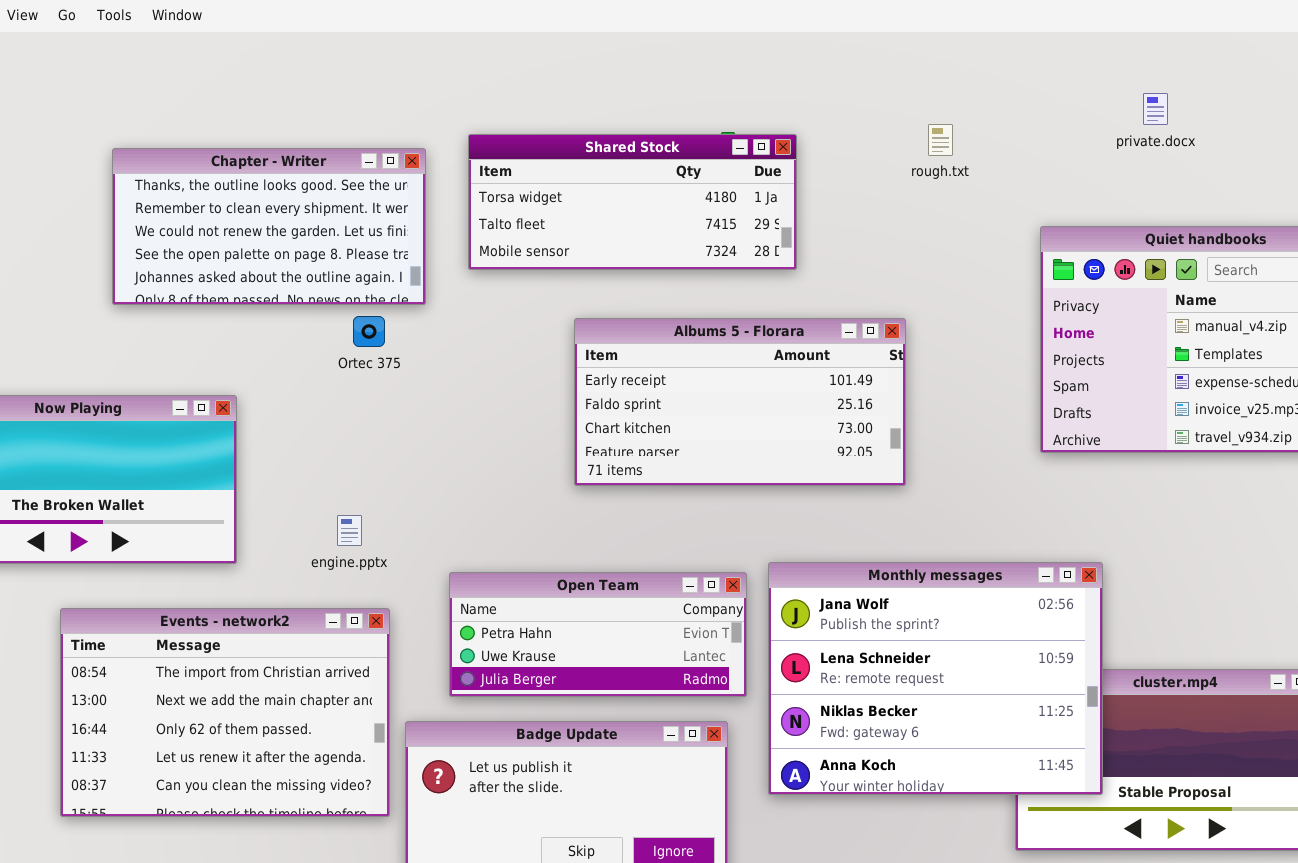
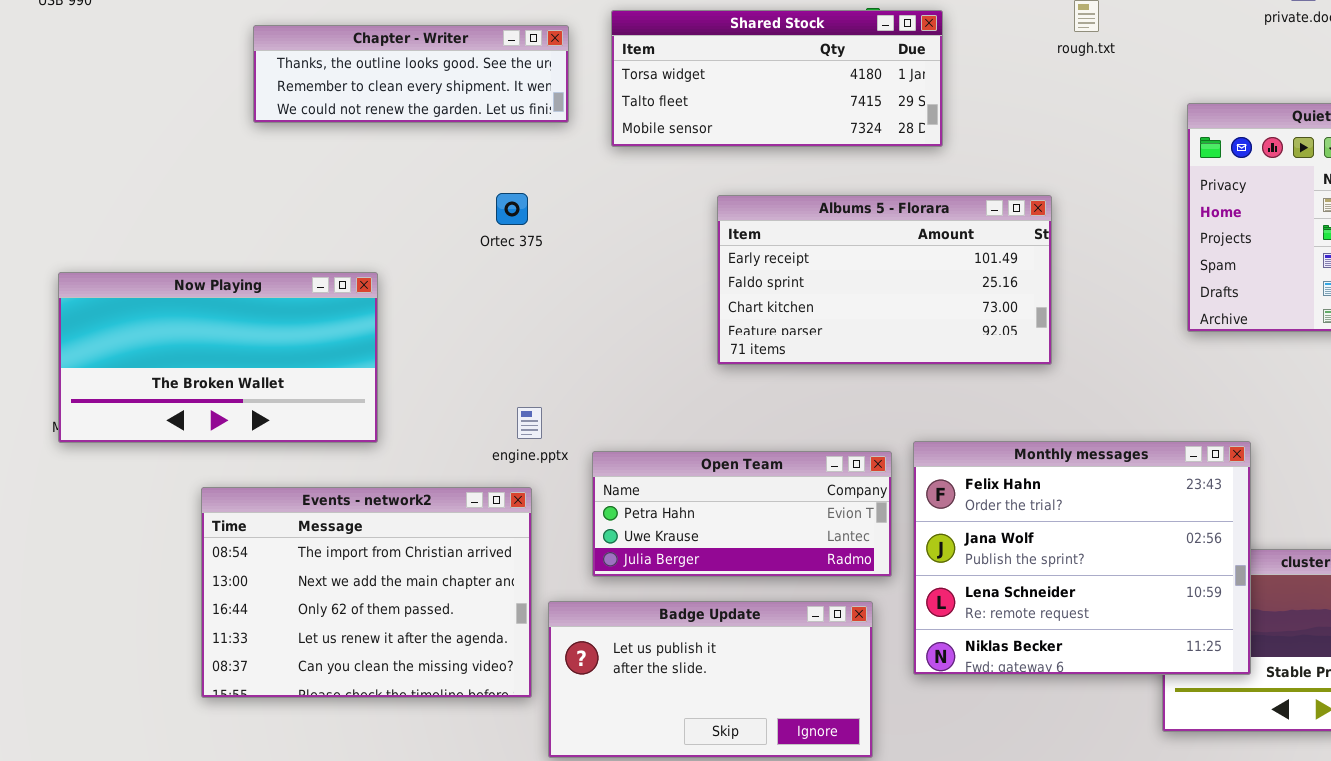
Chapter - Writer: [112,148,426,305] -> [253,25,569,123], resized
engine.pptx: [337,515,362,546] -> [517,407,542,439], moved
Monthly messages: [768,562,1103,795] -> [913,441,1251,675], scrolled up 1 row

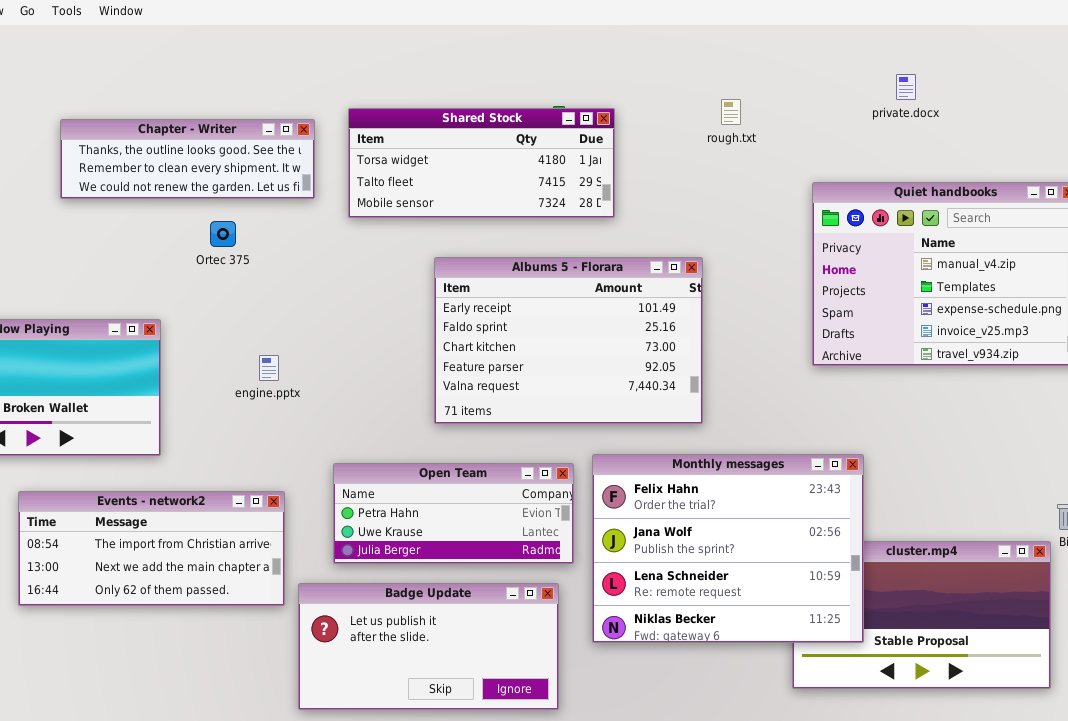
Ortec 375: [496,193,528,225] -> [210,221,236,247], moved
Albums 5 - Florara: [717,195,1052,365] -> [434,257,703,424], resized
engine.pptx: [517,407,542,439] -> [259,355,279,381], moved
Events - network2: [201,487,532,698] -> [18,491,285,606], resized

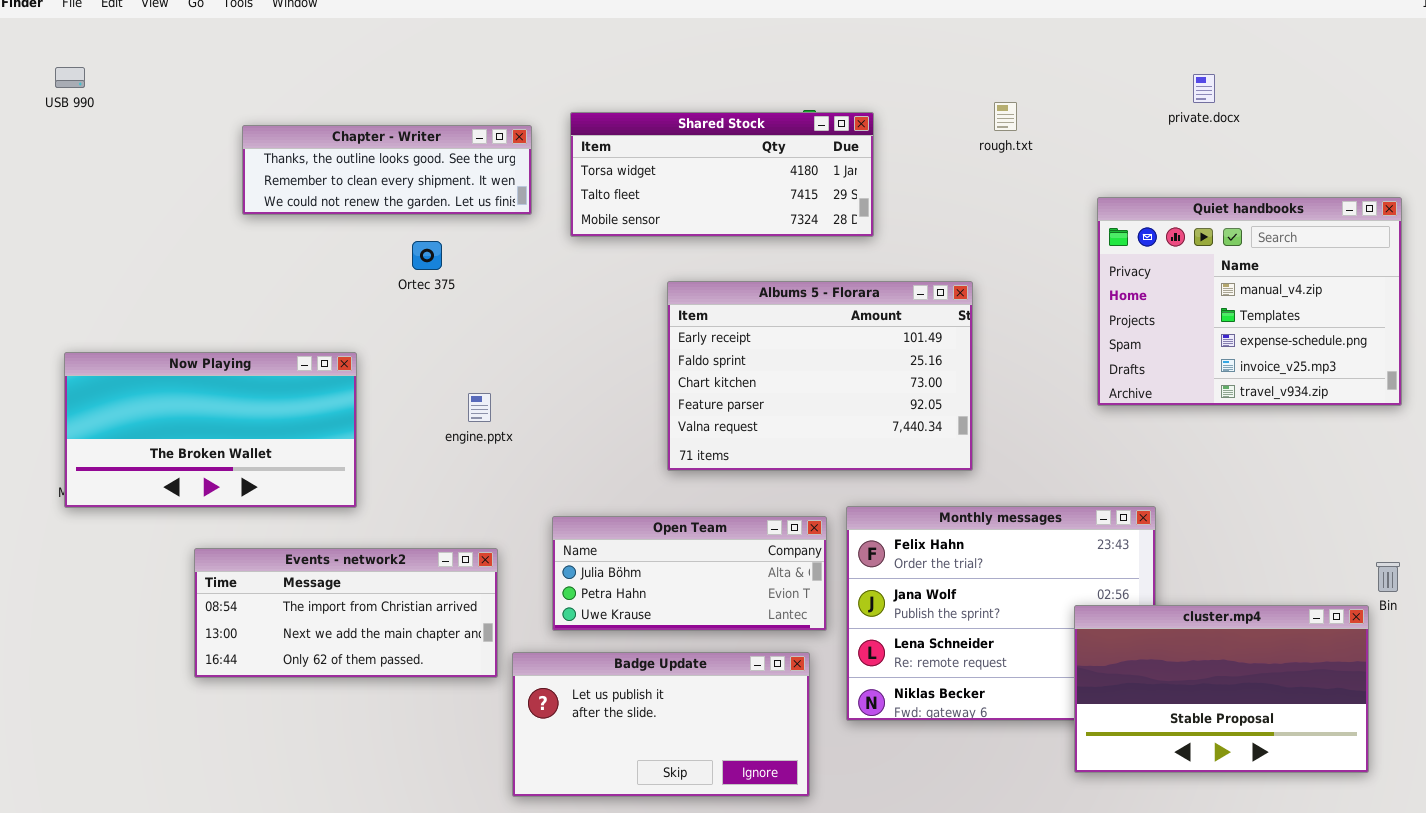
Open Team: [333,463,574,564] -> [552,516,827,631], scrolled up 1 row
cluster.mp4: [792,541,1051,689] -> [1074,605,1369,773], raised

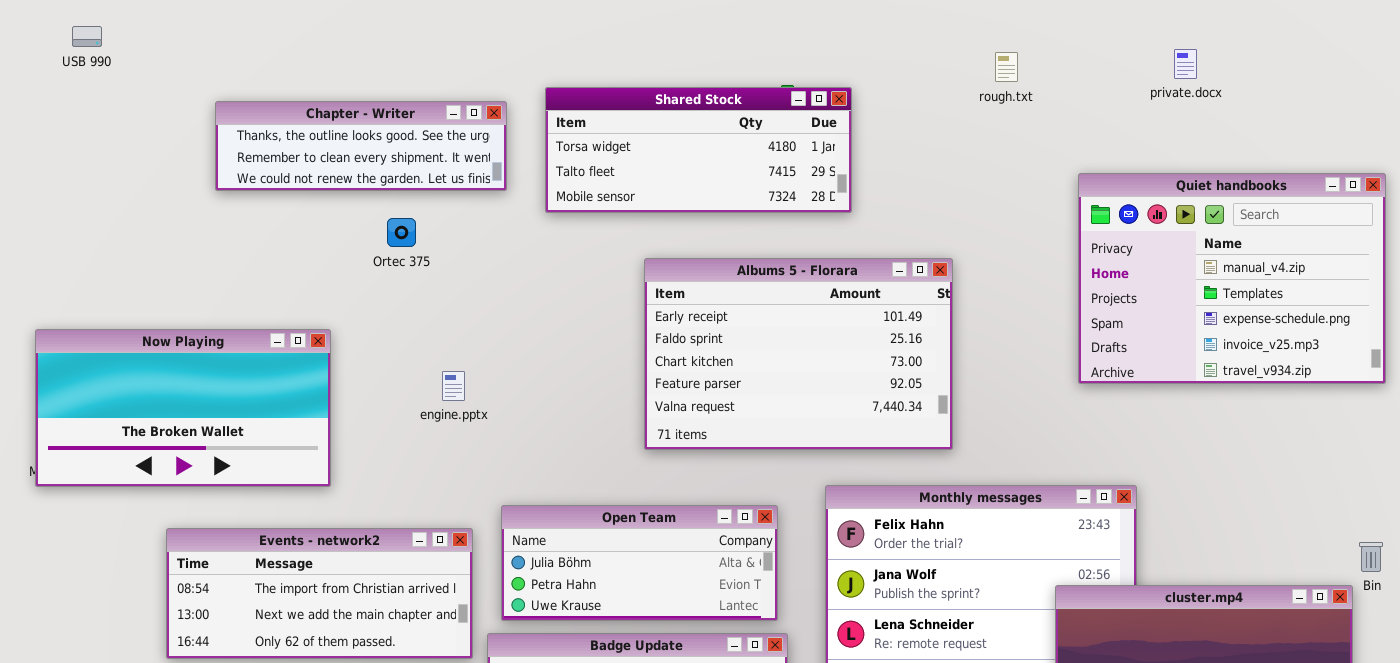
USB 990: [55,67,85,88] -> [72,26,102,47], moved
rough.txt: [994,102,1017,131] -> [995,52,1018,82], moved
Open Team: [552,516,827,631] -> [501,505,778,621], moved

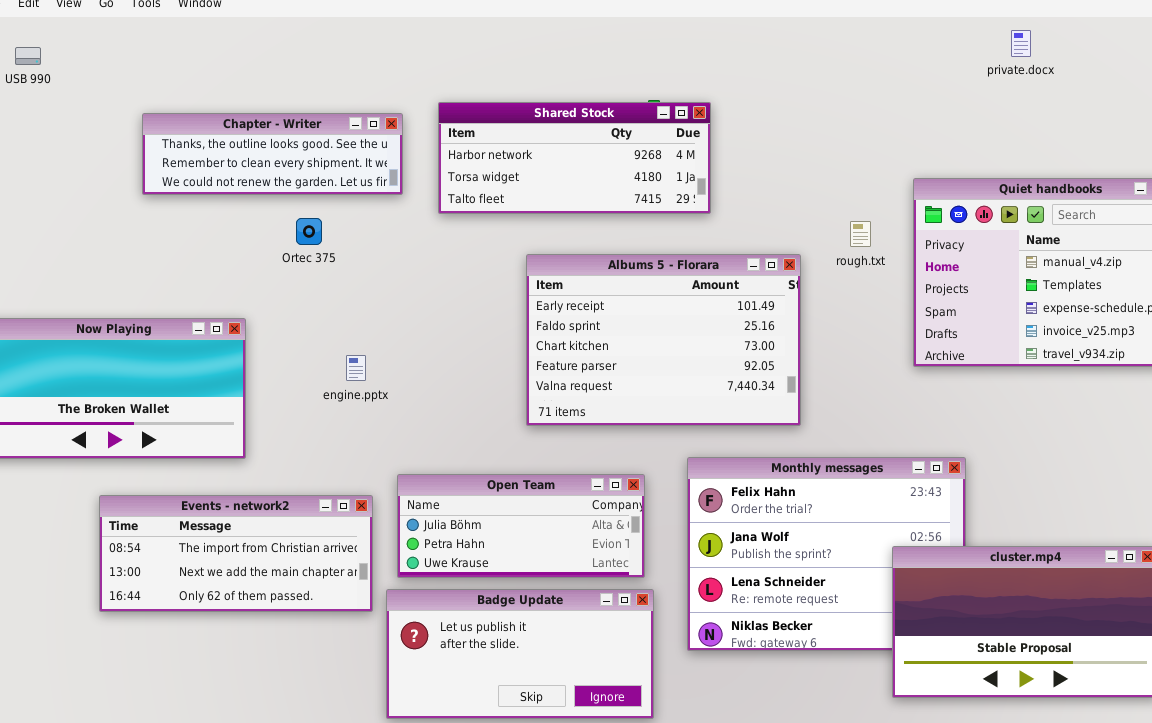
private.docx: [1174,49,1197,79] -> [1011,30,1031,57], moved
rough.txt: [995,52,1018,82] -> [850,221,871,247], moved
Shared Stock: [545,87,852,213] -> [438,102,711,214], scrolled up 1 row

